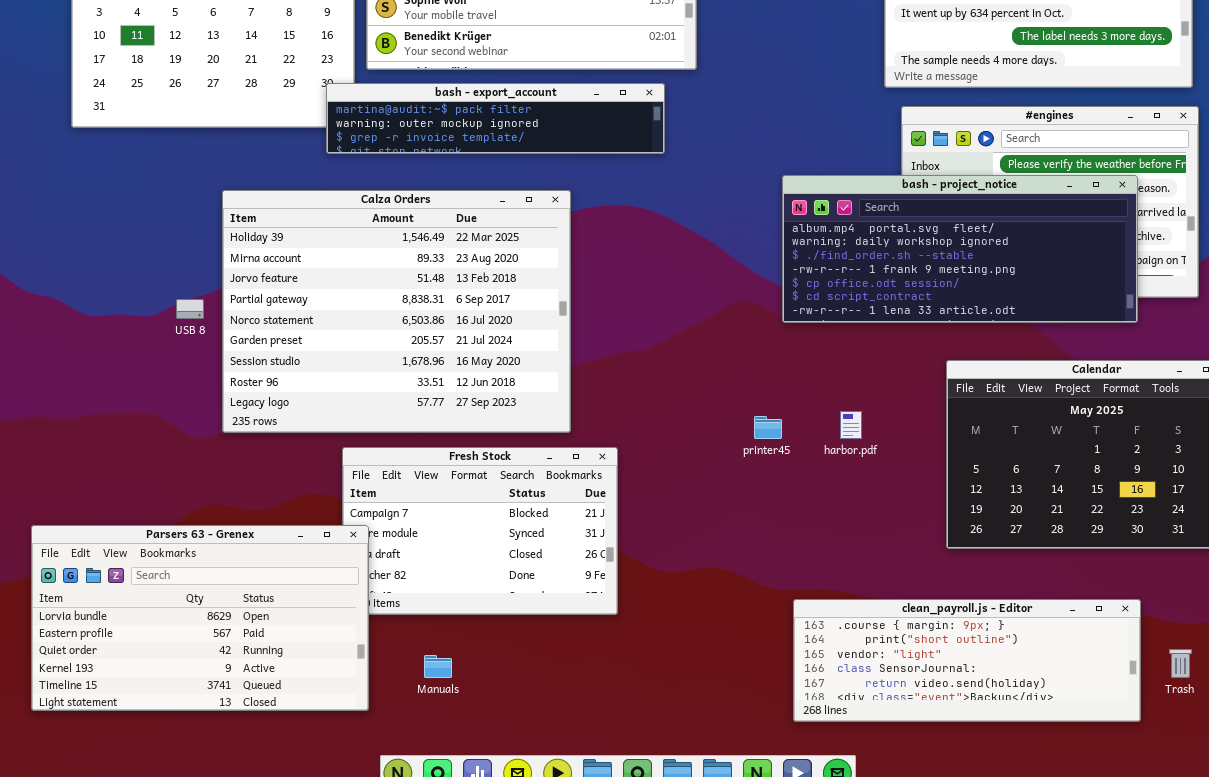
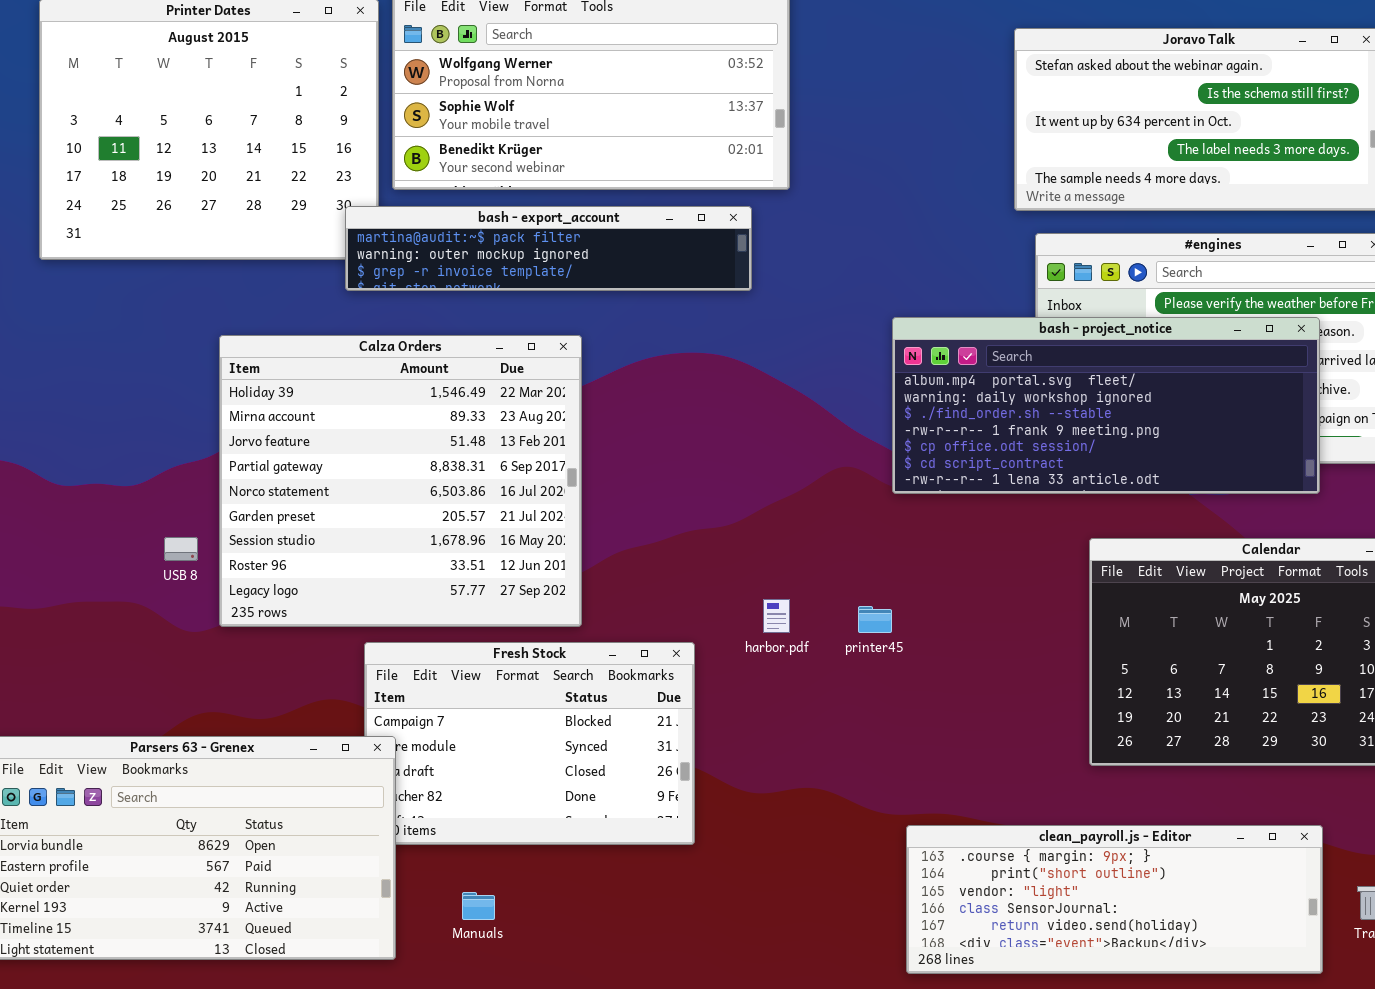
Calza Orders: [222,190,571,433] -> [219,335,582,627], resized
USB 8: [176,299,204,319] -> [164,537,198,561], moved
harbor.pdf: [840,411,862,439] -> [763,599,790,633], moved

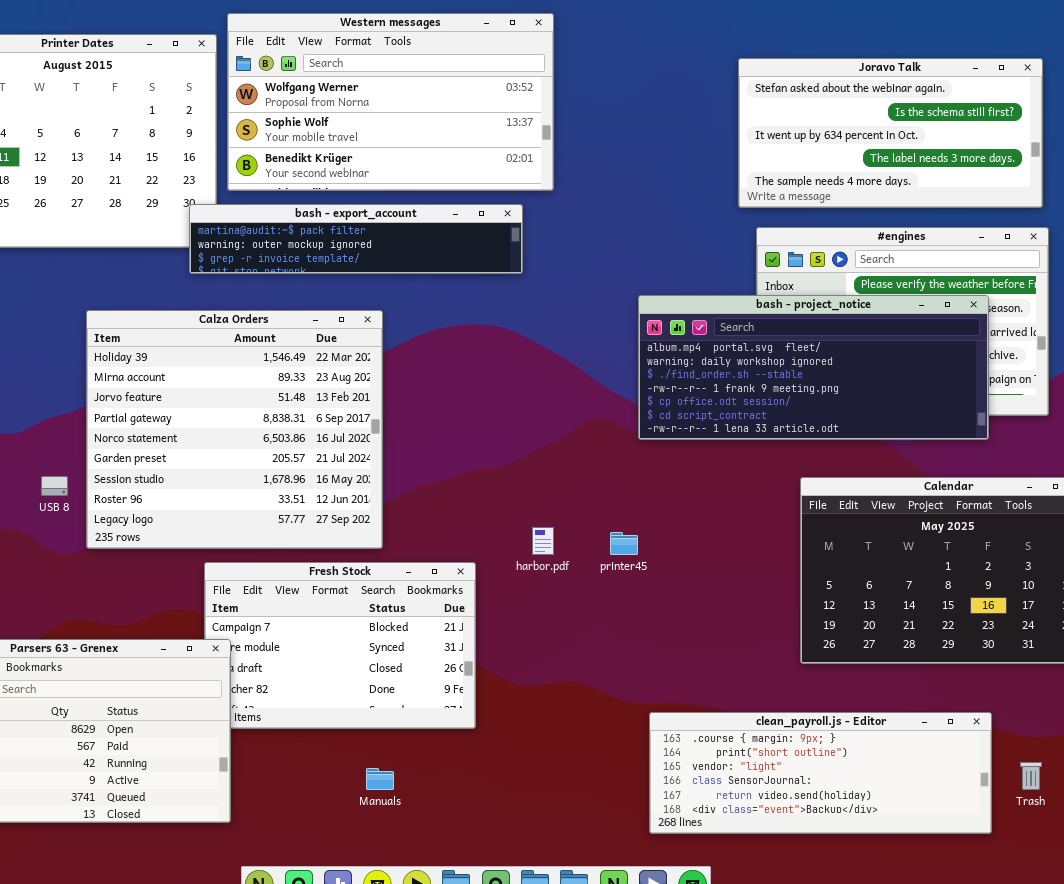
Manuals: [462,892,495,920] -> [366,768,394,790], moved

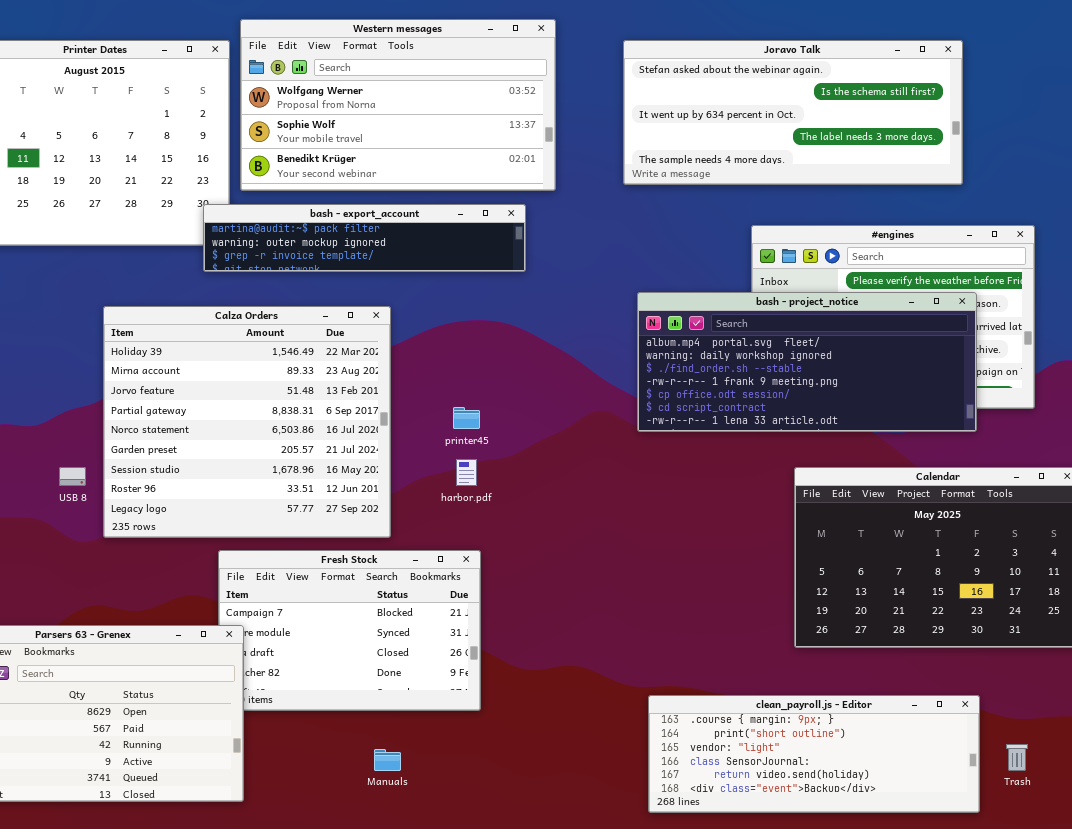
Joravo Talk: [738,58,1043,208] -> [623,40,963,185], moved, resized
harbor.pdf: [532,527,554,555] -> [456,459,477,486], moved
printer45: [610,532,638,555] -> [453,407,480,429], moved

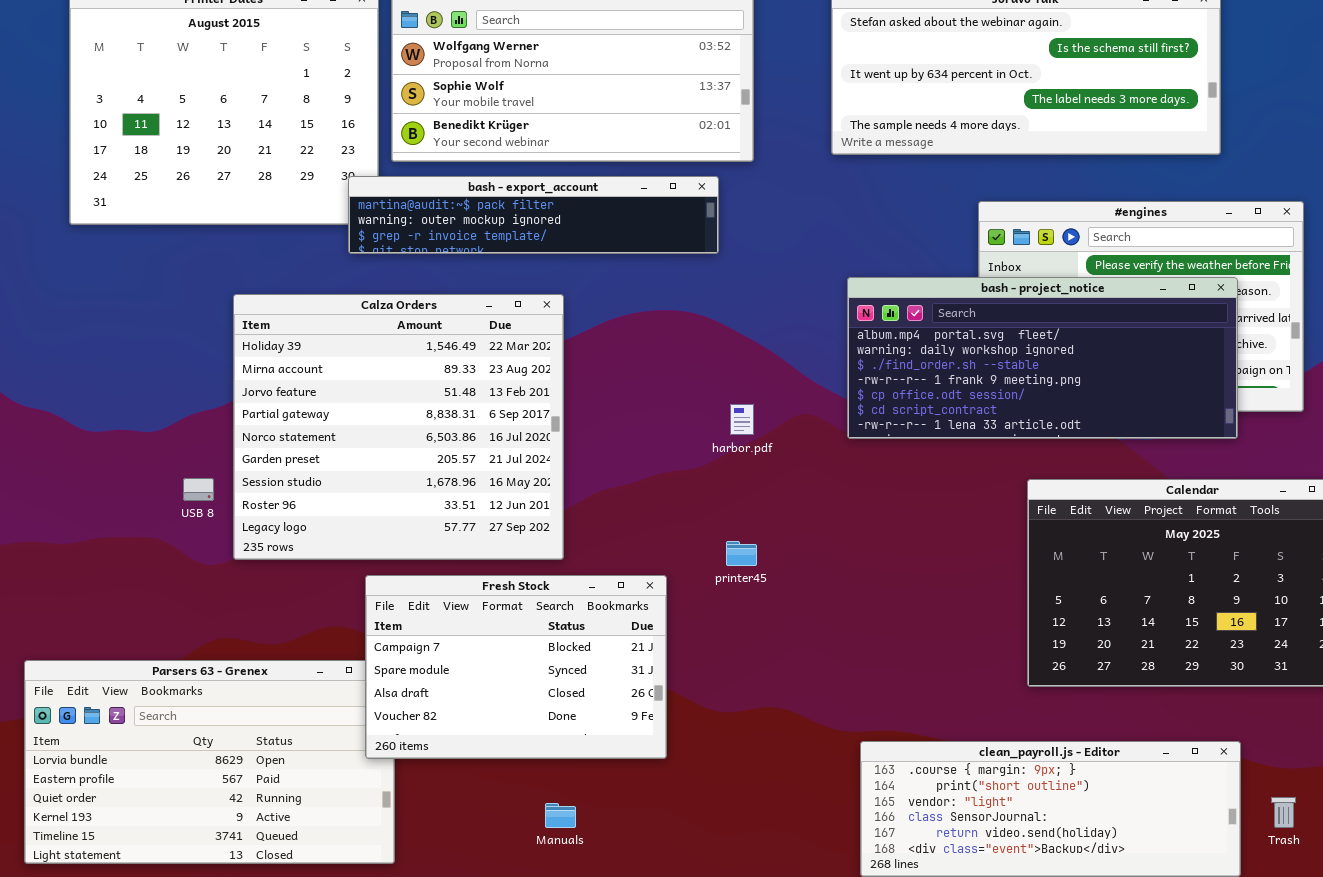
printer45: [453,407,480,429] -> [726,541,757,566], moved
harbor.pdf: [456,459,477,486] -> [730,404,754,435], moved
Fresh Stock: [218,550,481,711] -> [365,575,667,759], raised

